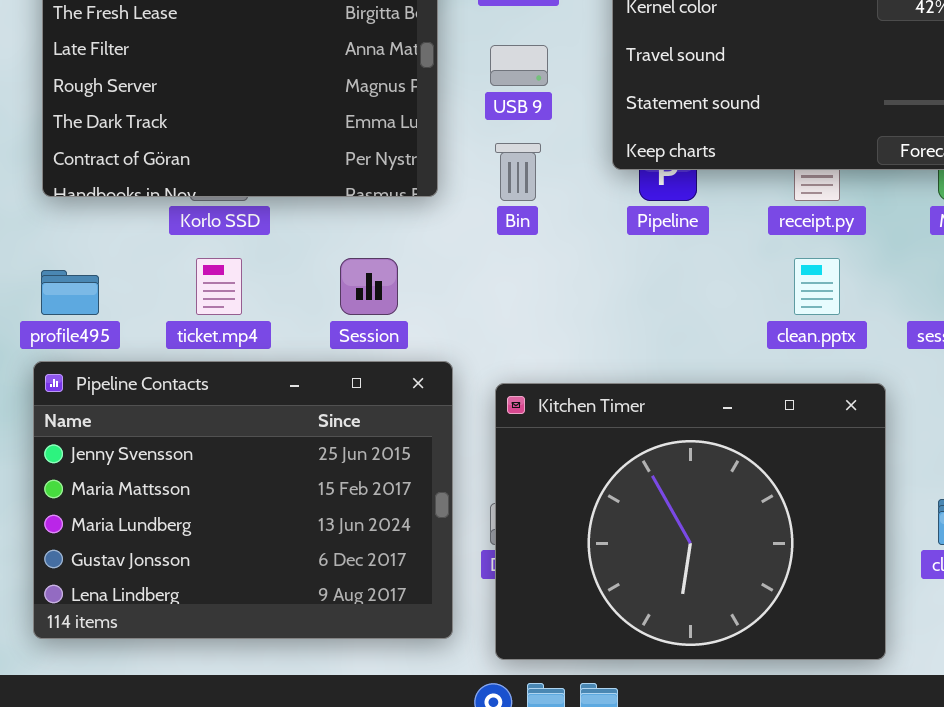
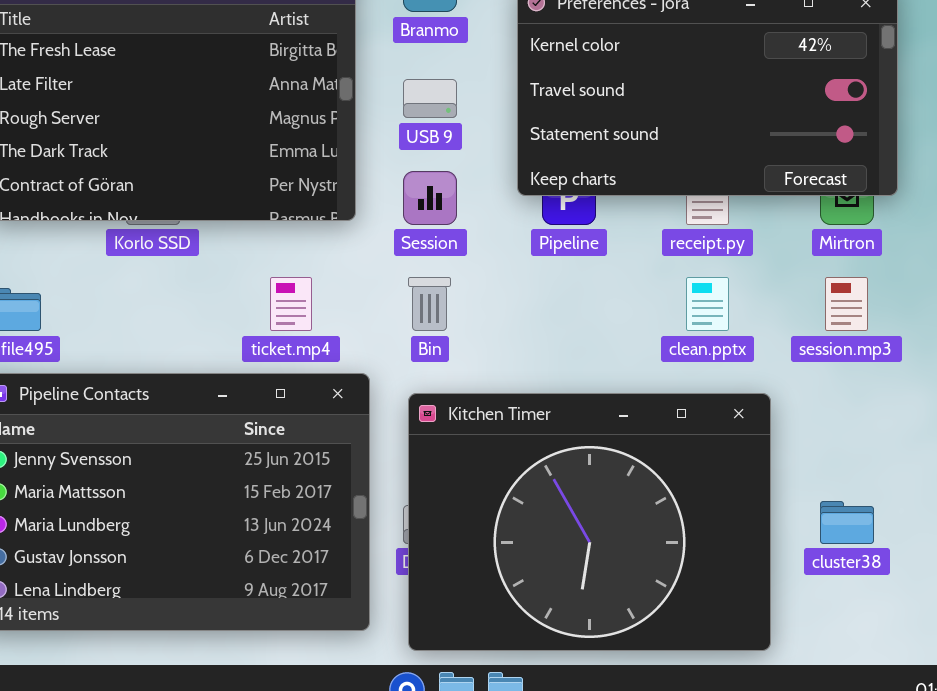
Bin: [495,143,541,201] -> [408,277,451,331], moved
ticket.mp4: [196,258,242,315] -> [270,277,312,331], moved
Session: [340,258,398,315] -> [403,171,457,225], moved

